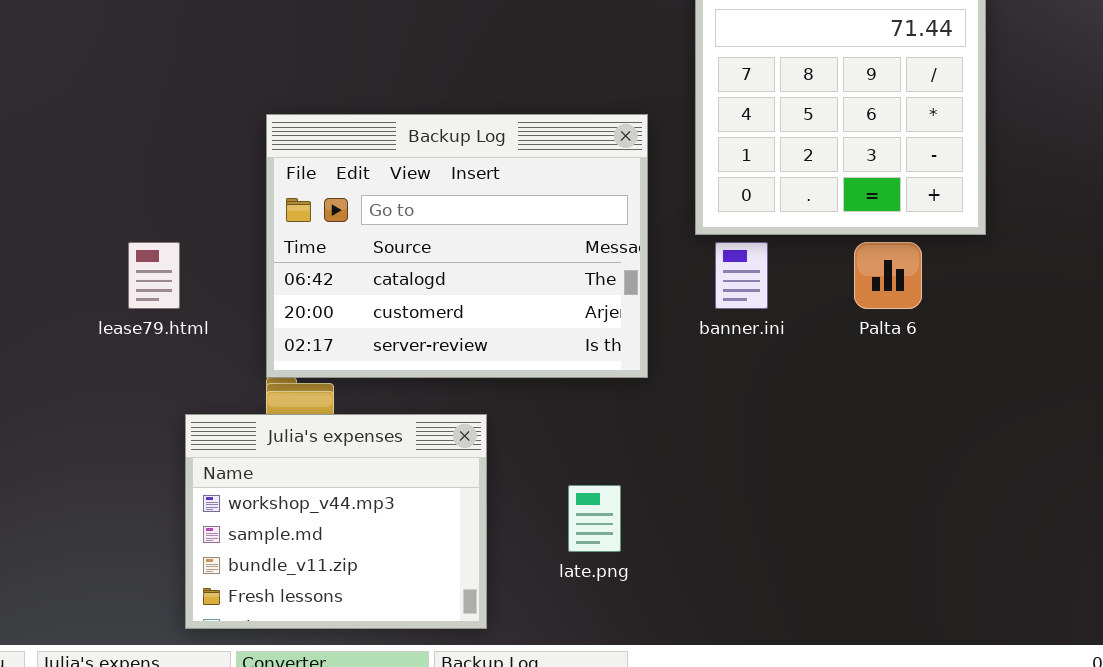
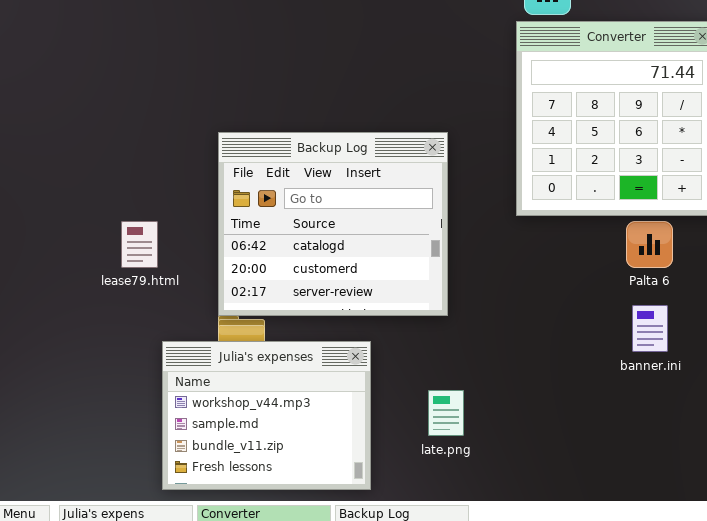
Backup Log: [266,114,648,378] -> [218,132,448,316], resized
banner.ini: [715,242,768,309] -> [632,305,668,352], moved

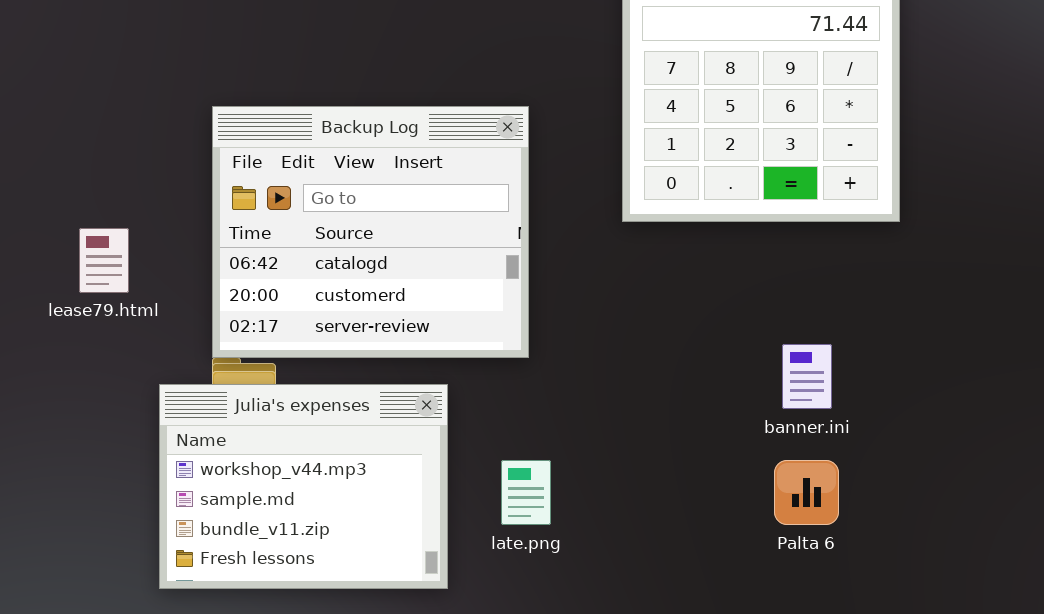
Palta 6: [626,221,673,268] -> [774,460,839,525], moved
Julia's expenses: [162,341,371,490] -> [159,384,448,589], moved

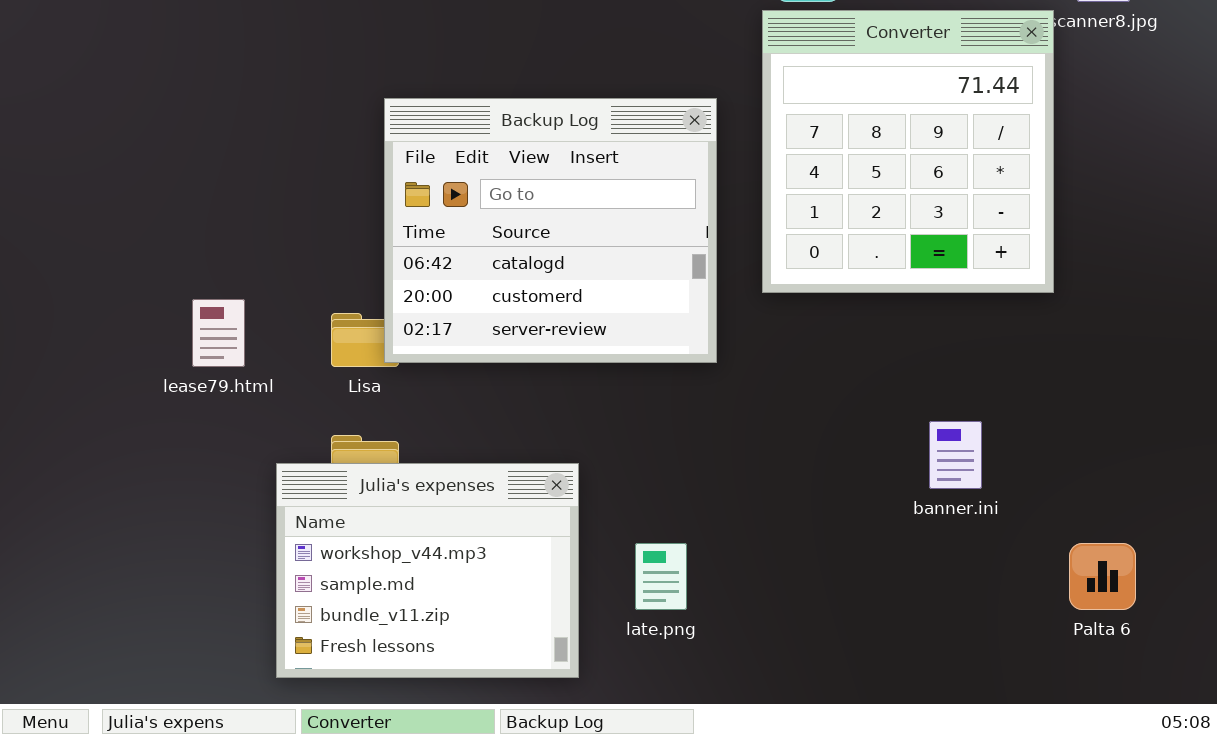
Backup Log: [212,106,529,358] -> [384,98,717,363], moved
Palta 6: [774,460,839,525] -> [1069,543,1136,610], moved

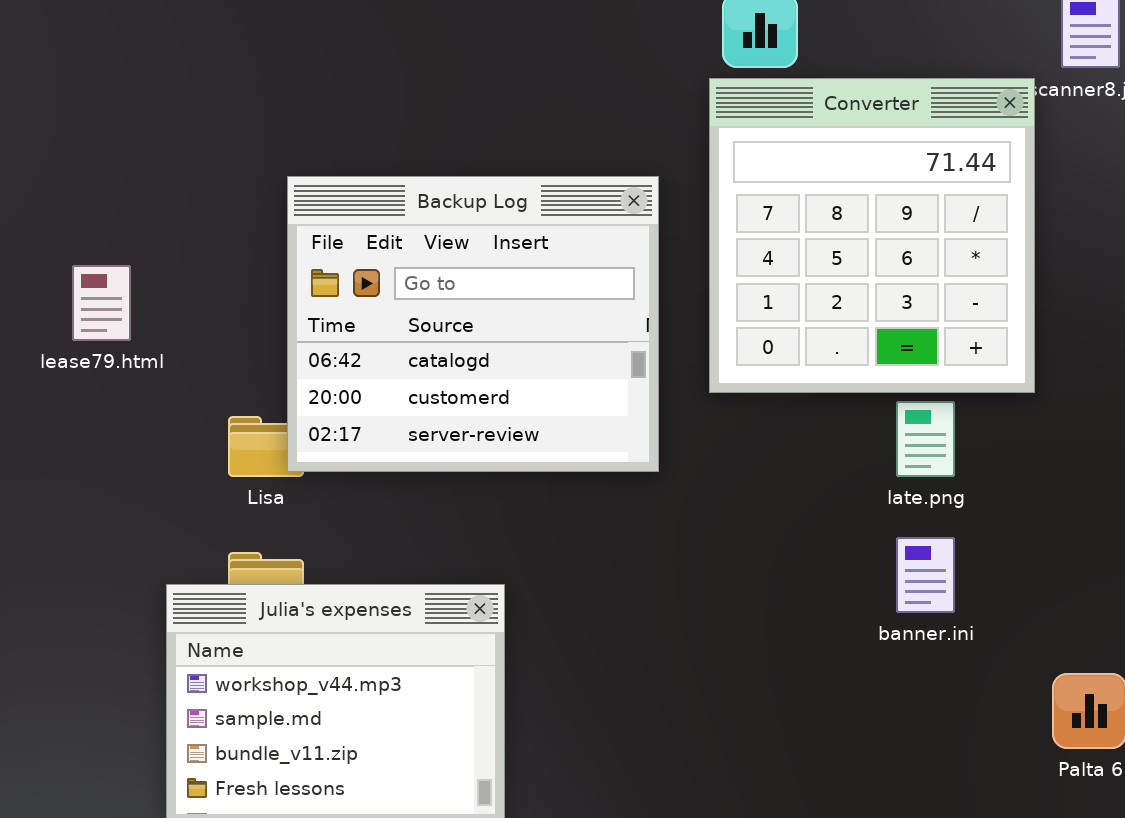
lease79.html: [192,299,245,367] -> [72,265,131,341], moved
late.png: [635,543,687,610] -> [896,401,955,477], moved

